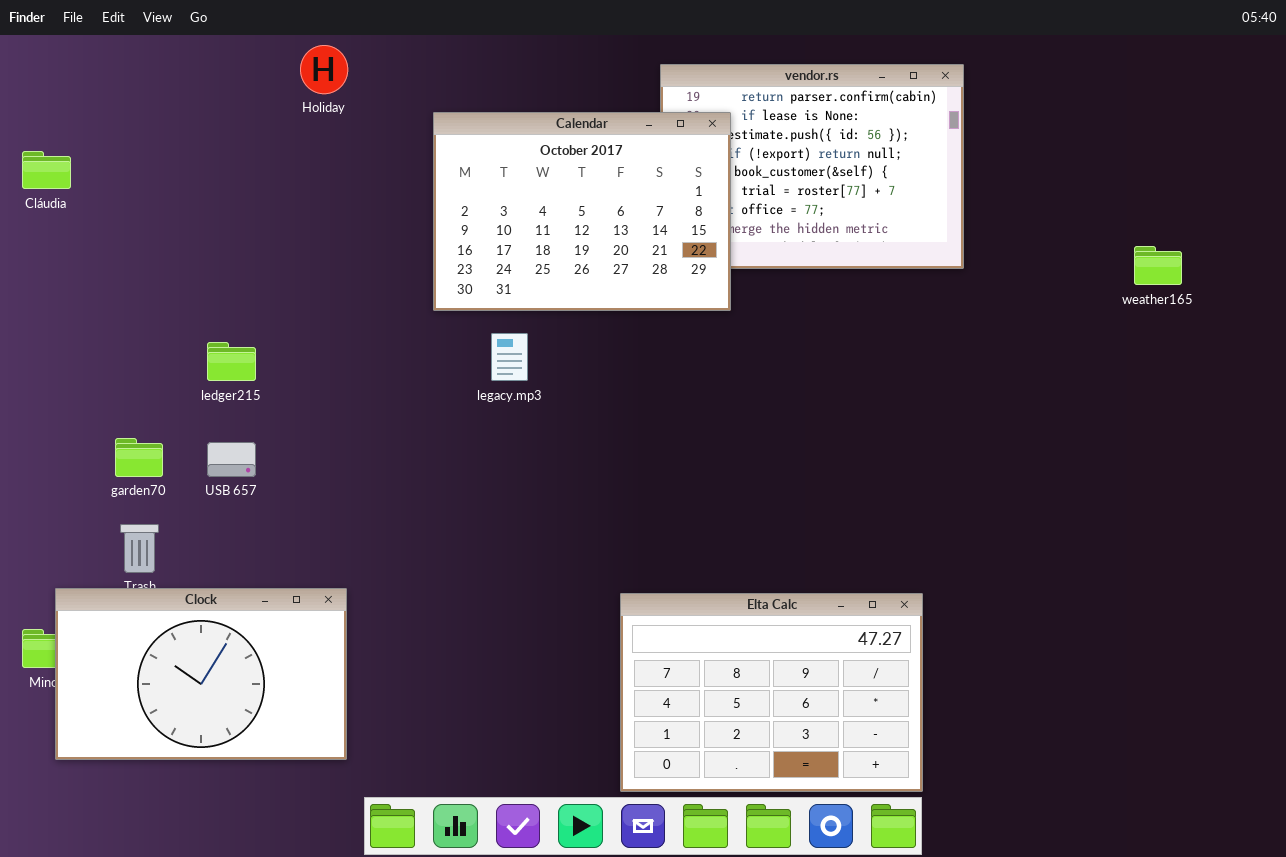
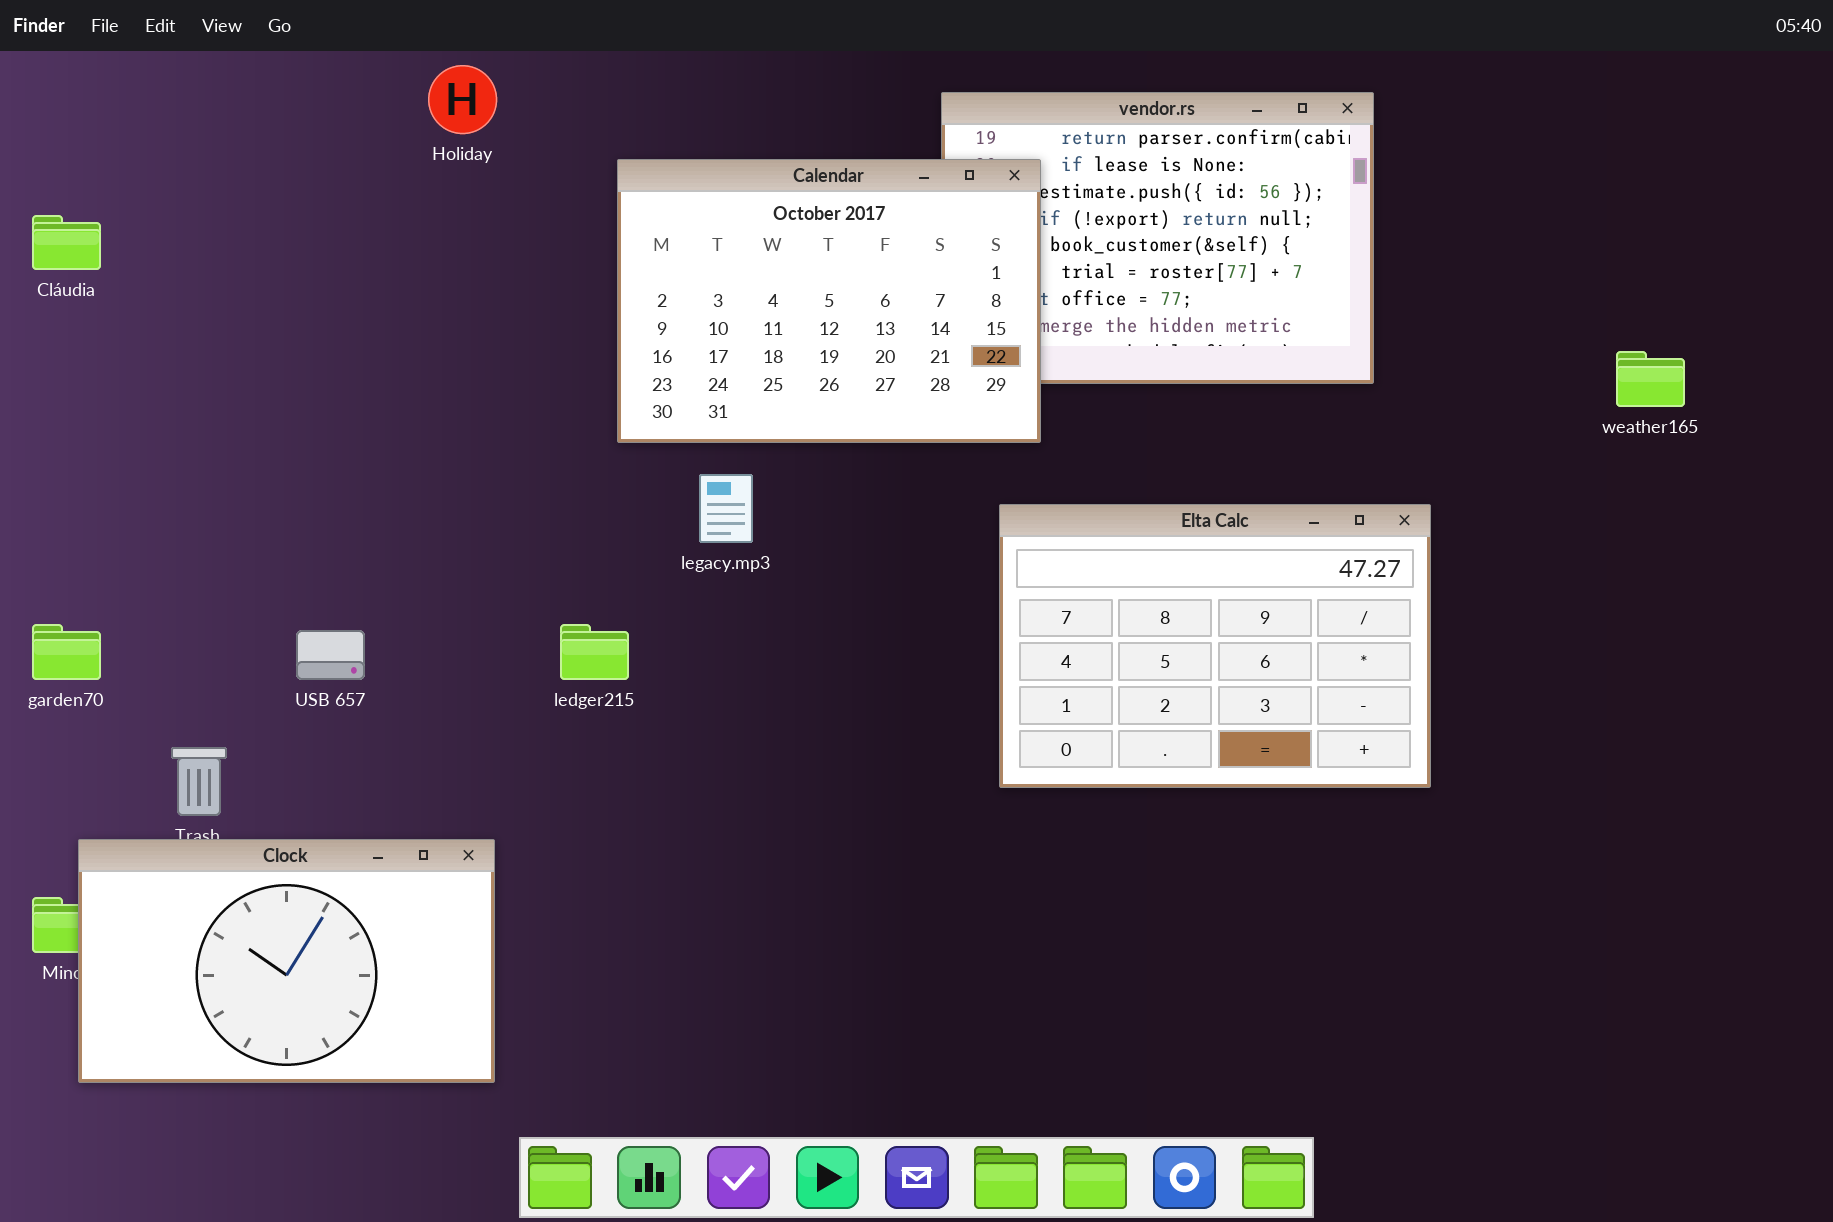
ledger215: [207,342,256,381] -> [560,624,629,680], moved
garden70: [115,438,163,477] -> [32,624,101,680], moved
Elta Calc: [620,593,923,792] -> [999,504,1431,788], moved

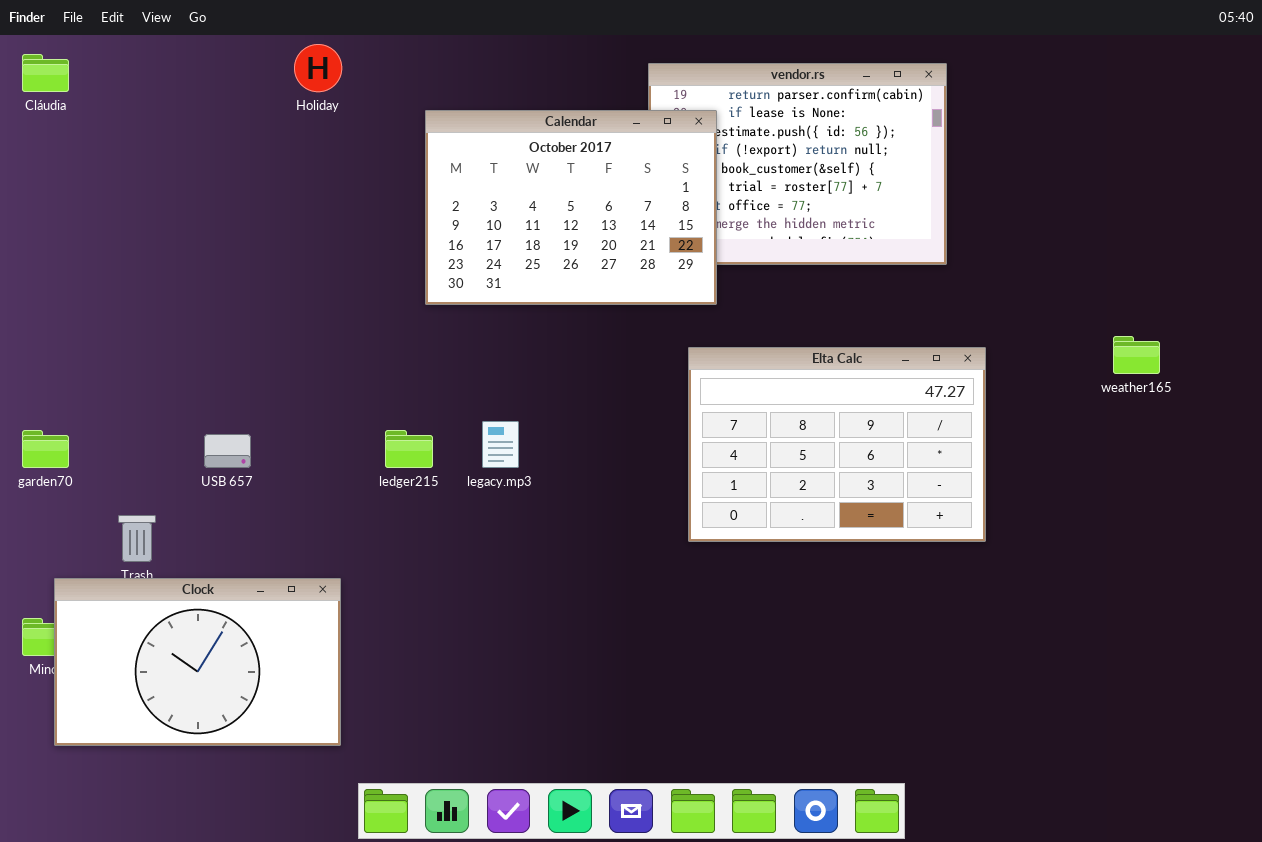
Cláudia: [32,215,101,270] -> [22,54,69,92], moved
weather165: [1616,351,1685,407] -> [1113,336,1160,374], moved
legacy.mp3: [699,474,753,543] -> [482,421,519,468], moved

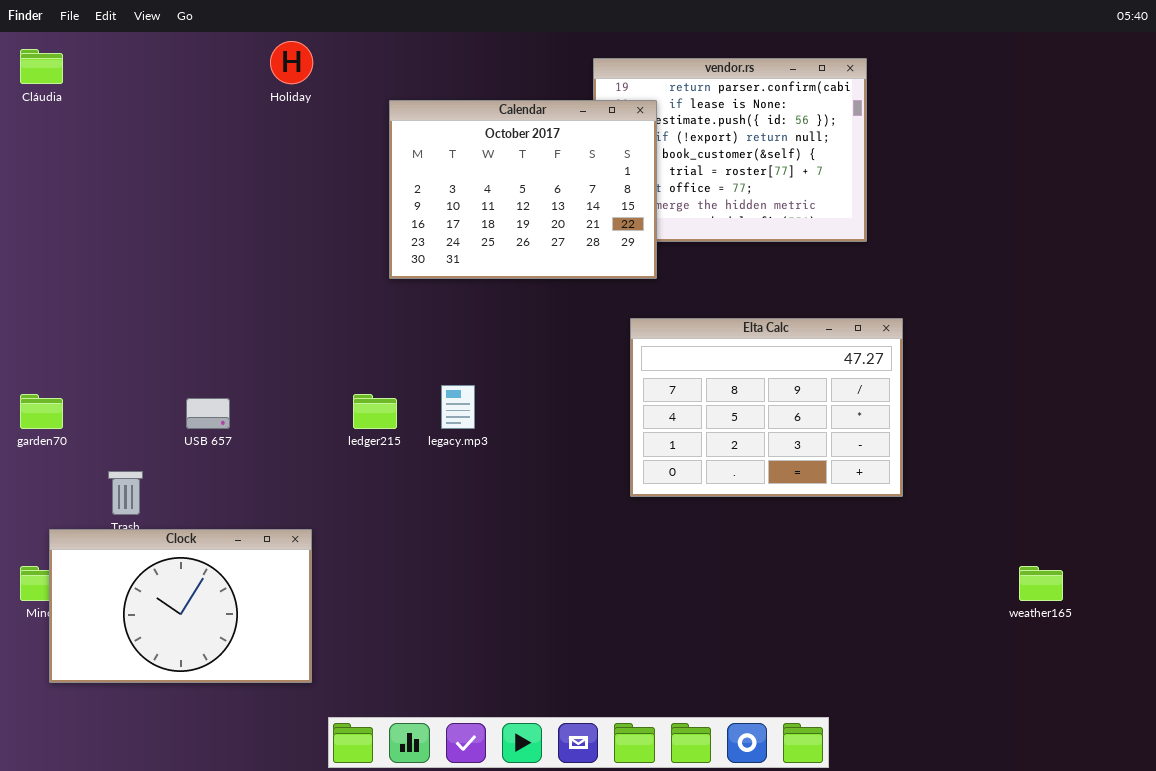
weather165: [1113,336,1160,374] -> [1019,566,1063,601], moved

